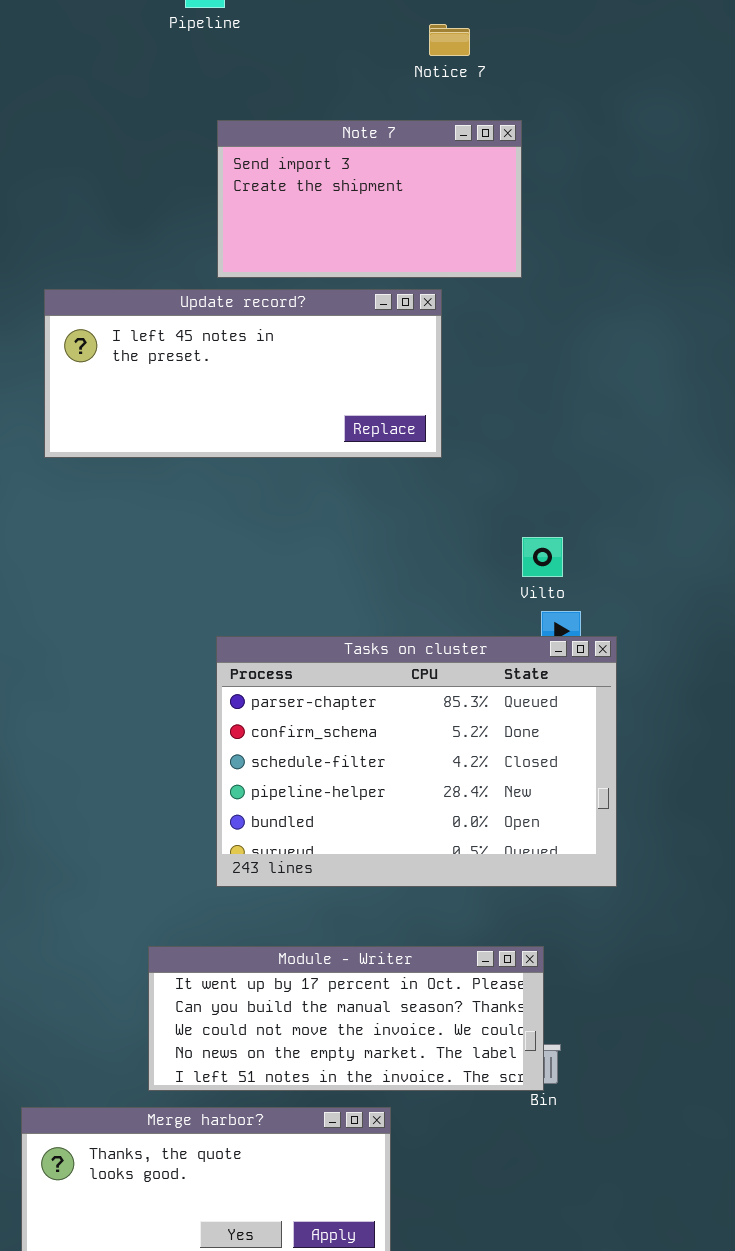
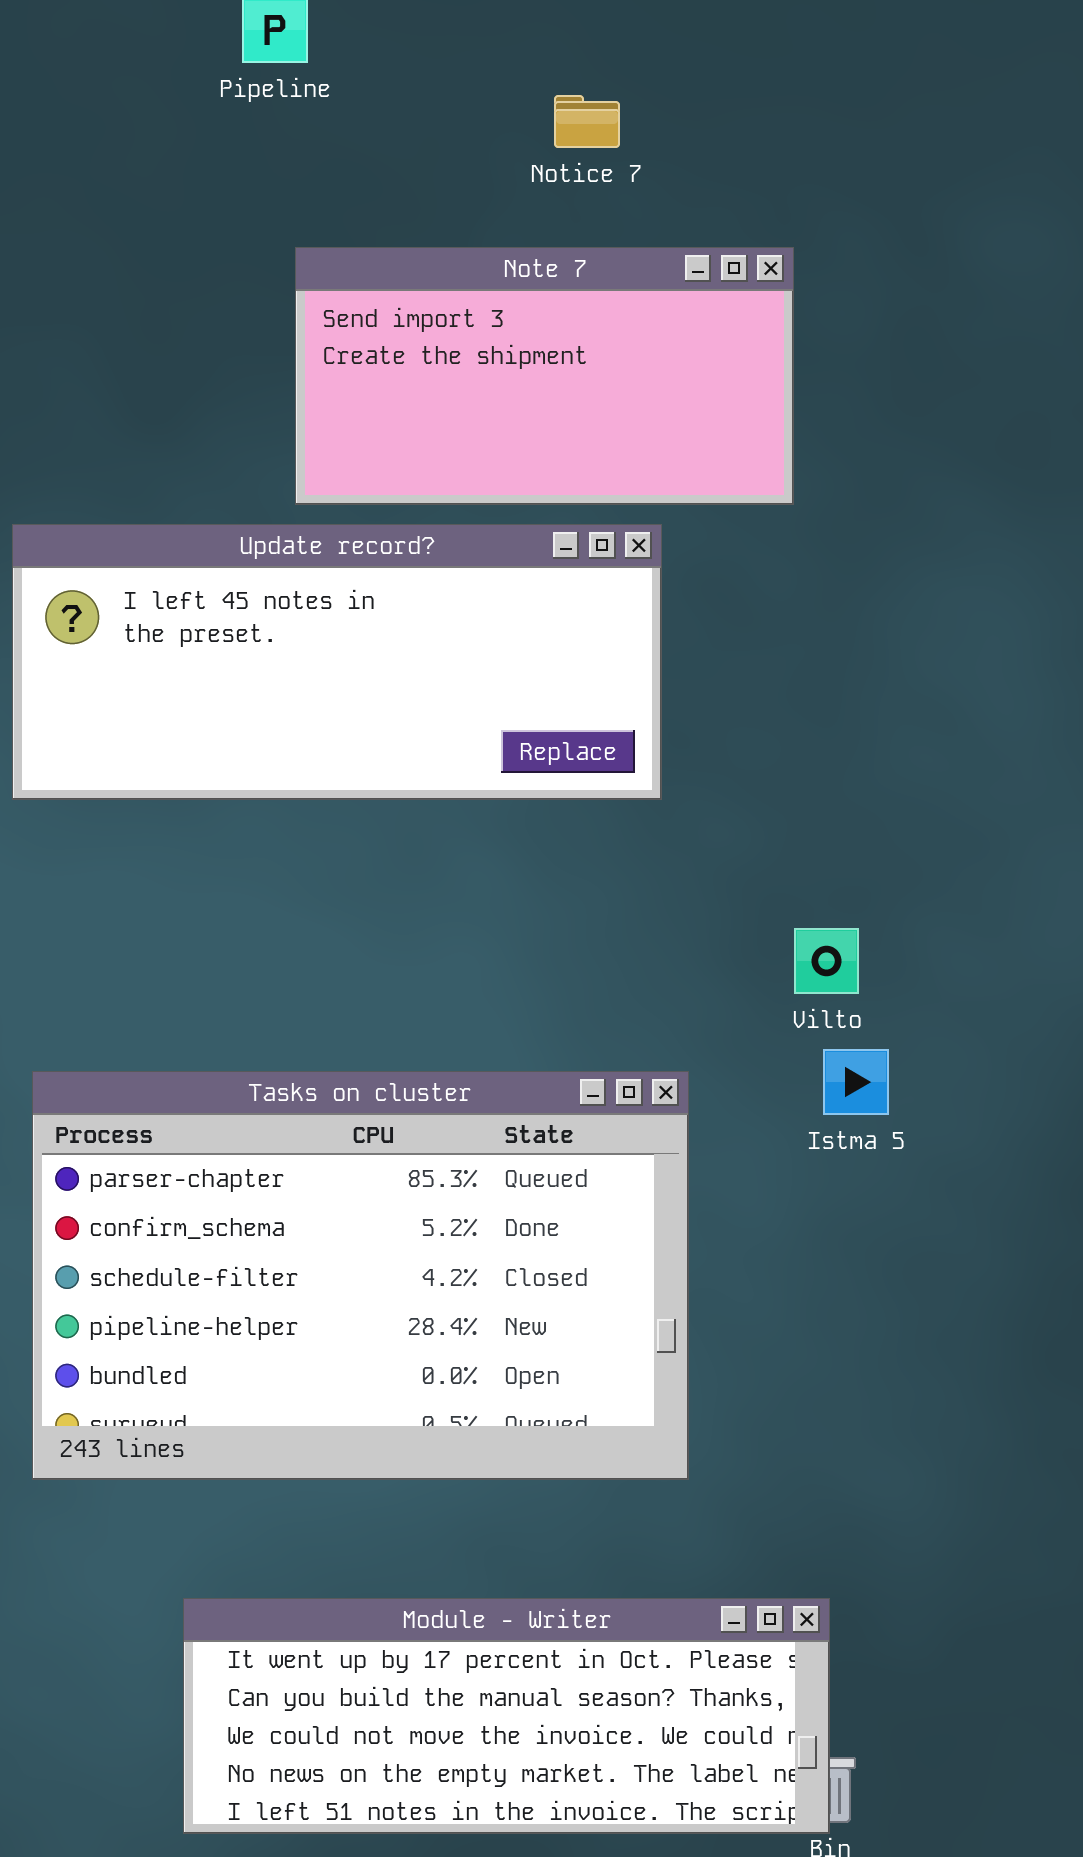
Notice 7: [429,24,470,56] -> [554,95,620,148], moved
Tasks on cluster: [216,636,617,887] -> [32,1071,689,1480], moved

